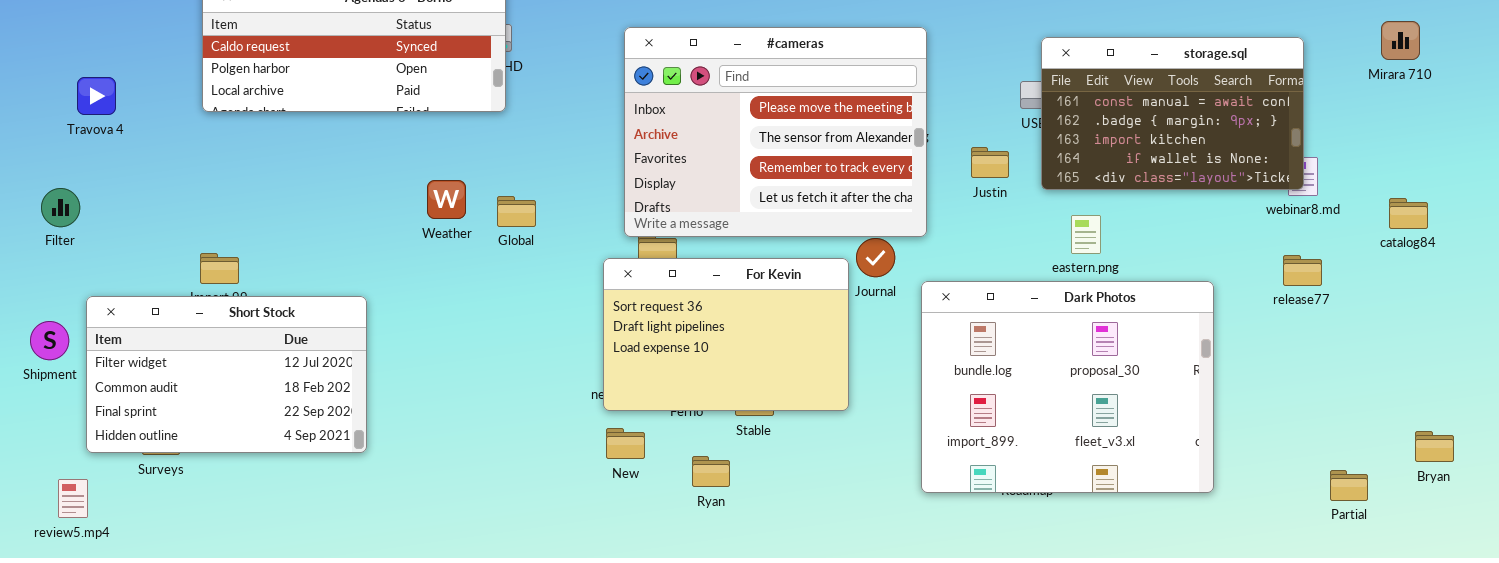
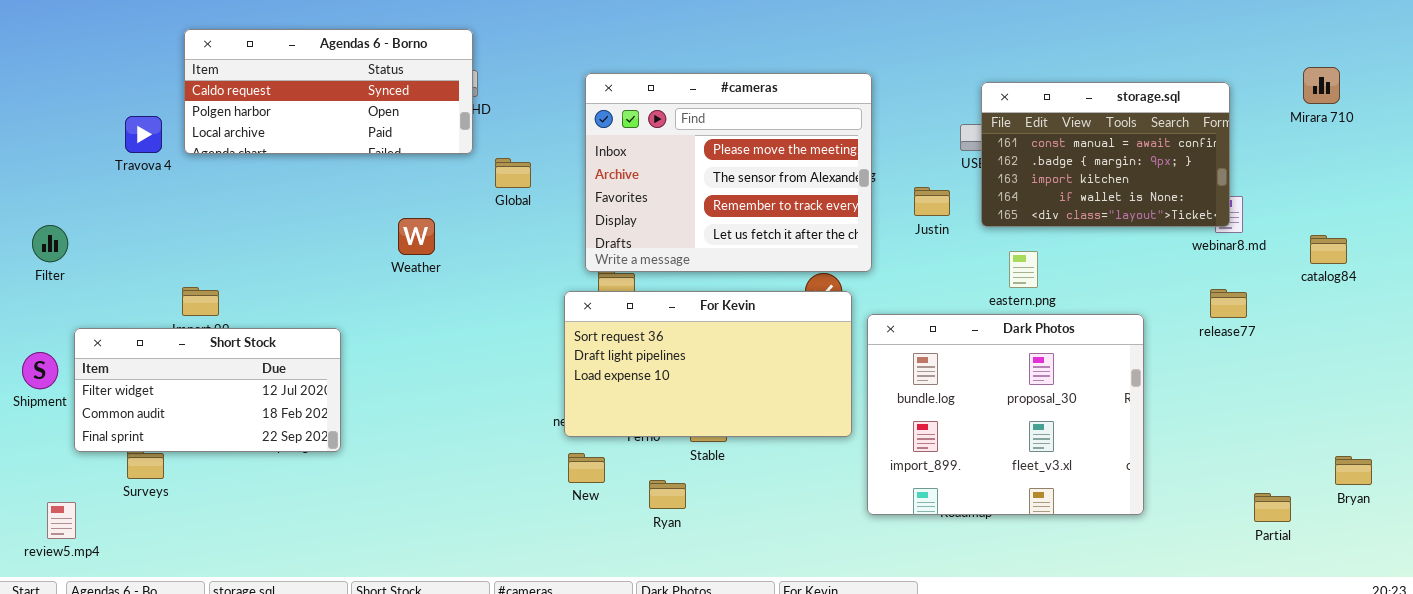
Travova 4: [77,77,116,115] -> [125,116,162,153], moved
Global: [497,196,536,227] -> [495,158,531,188], moved
For Kevin: [603,258,849,411] -> [564,291,852,437], resized
Short Stock: [86,296,367,453] -> [74,328,341,452], resized

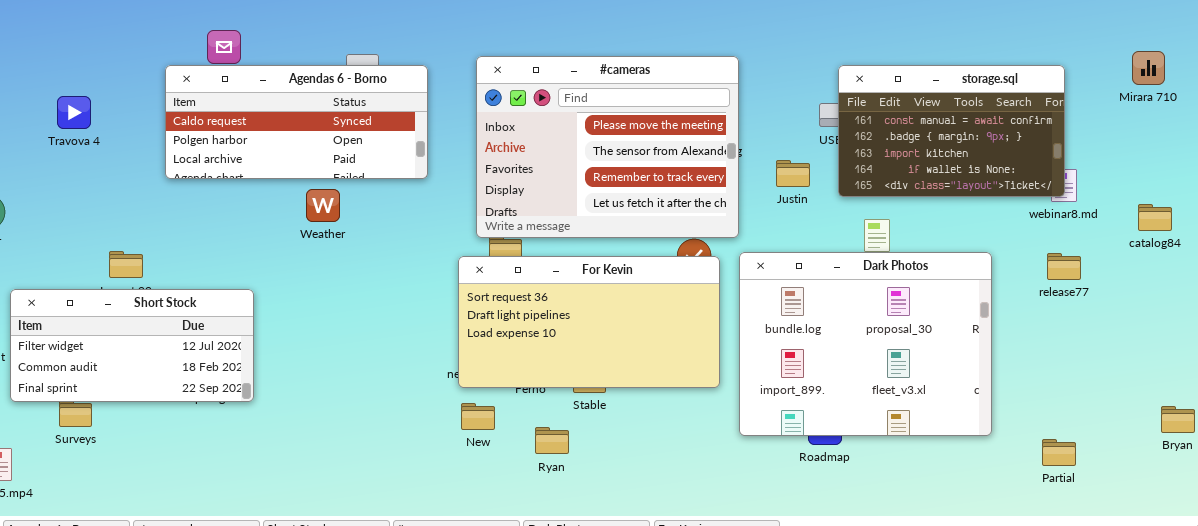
Agendas 6 - Borno: [184,29,473,154] -> [165,65,428,179], moved
Dark Photos: [867,314,1144,515] -> [739,252,992,436], moved
Partial: [1254,493,1291,522] -> [1042,439,1076,466], moved

